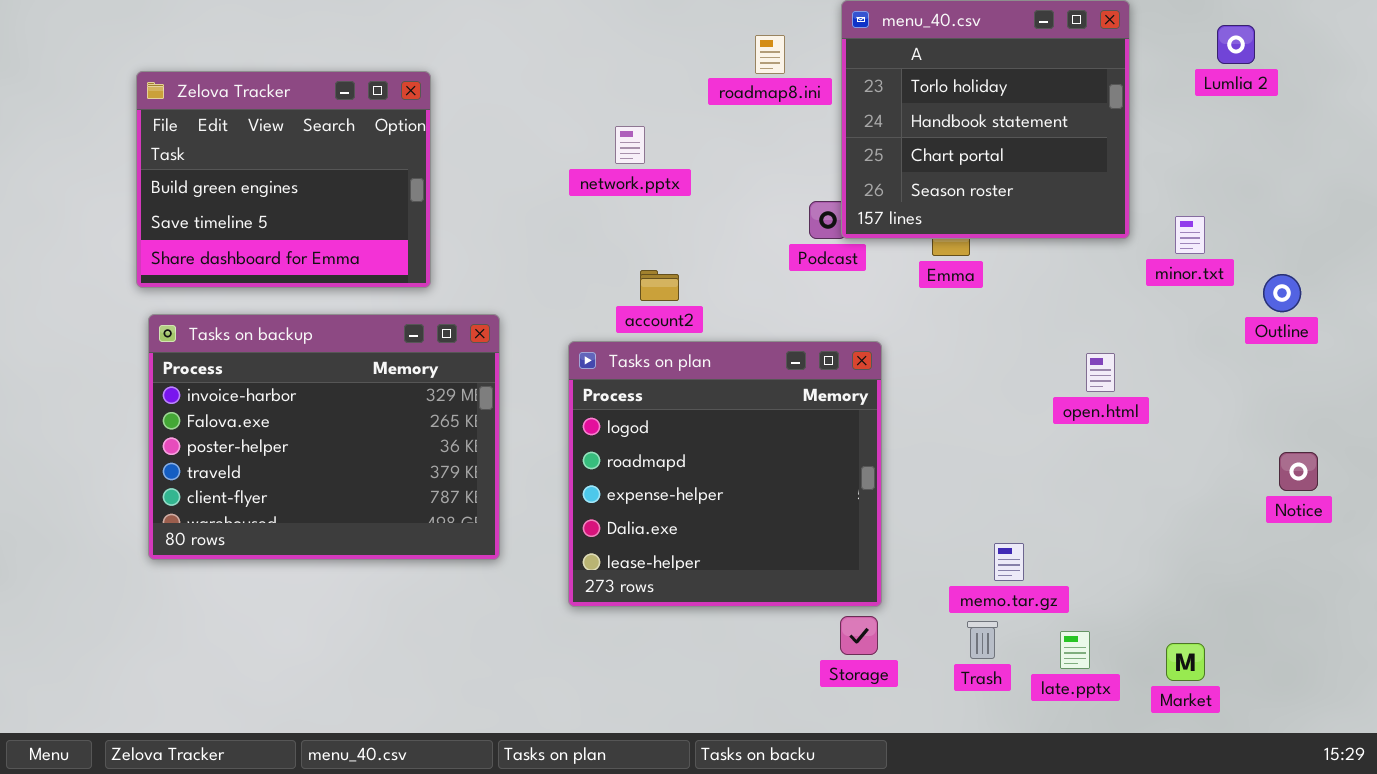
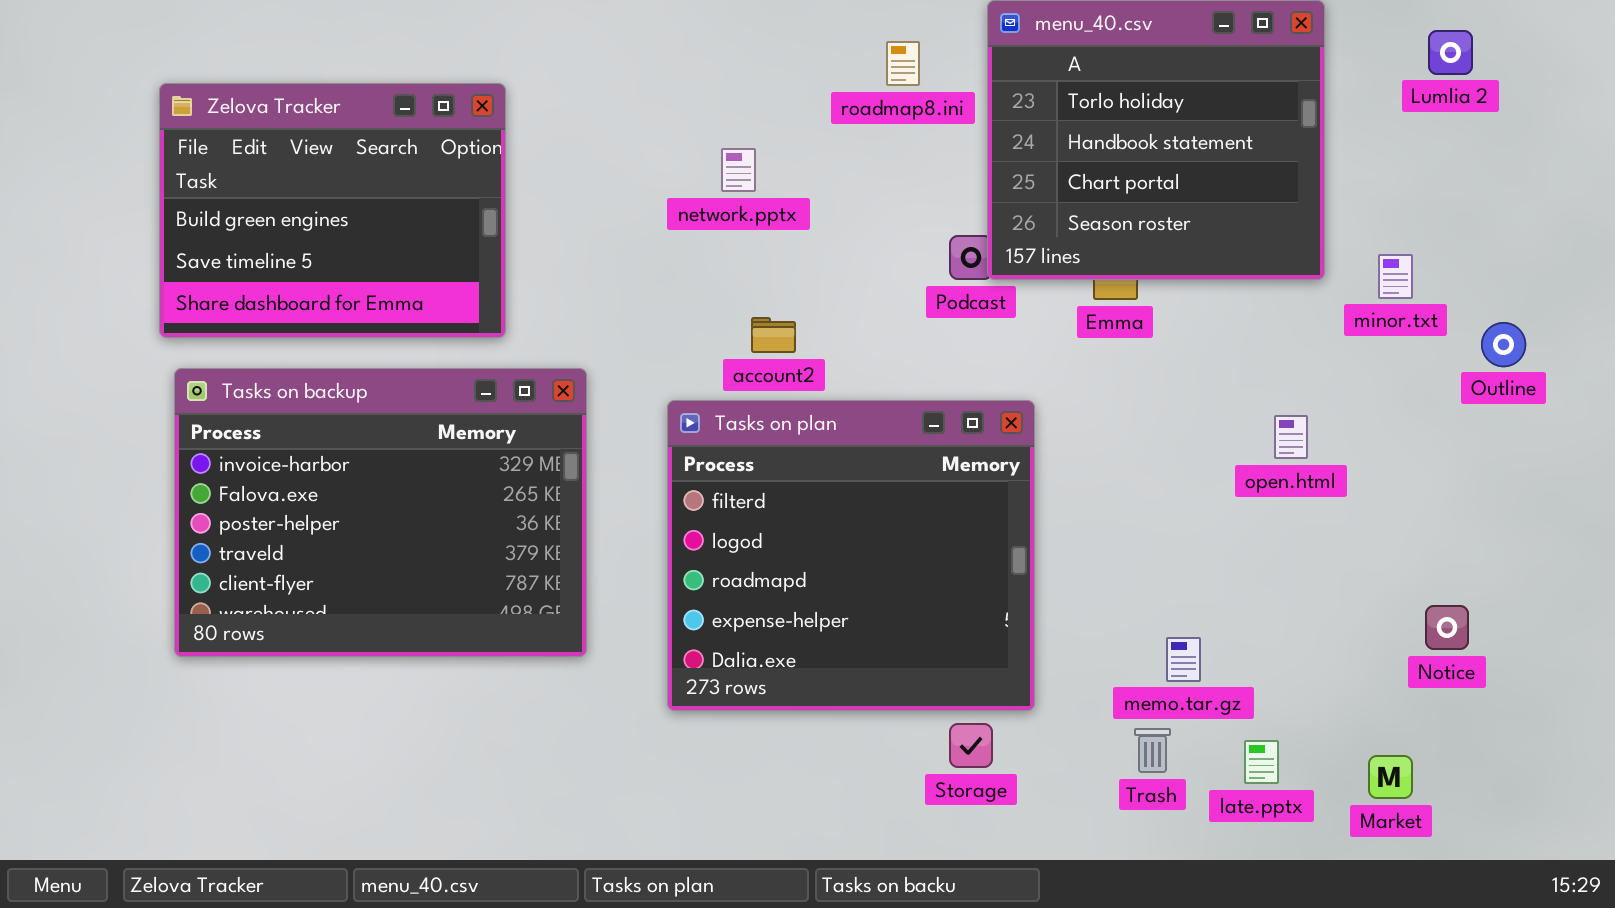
Tasks on plan: [568,341,882,607] -> [667,400,1035,711], scrolled up 1 row
Notice: [1279,452,1318,491] -> [1425,605,1469,650], moved
Storage: [840,616,878,655] -> [949,723,993,768], moved

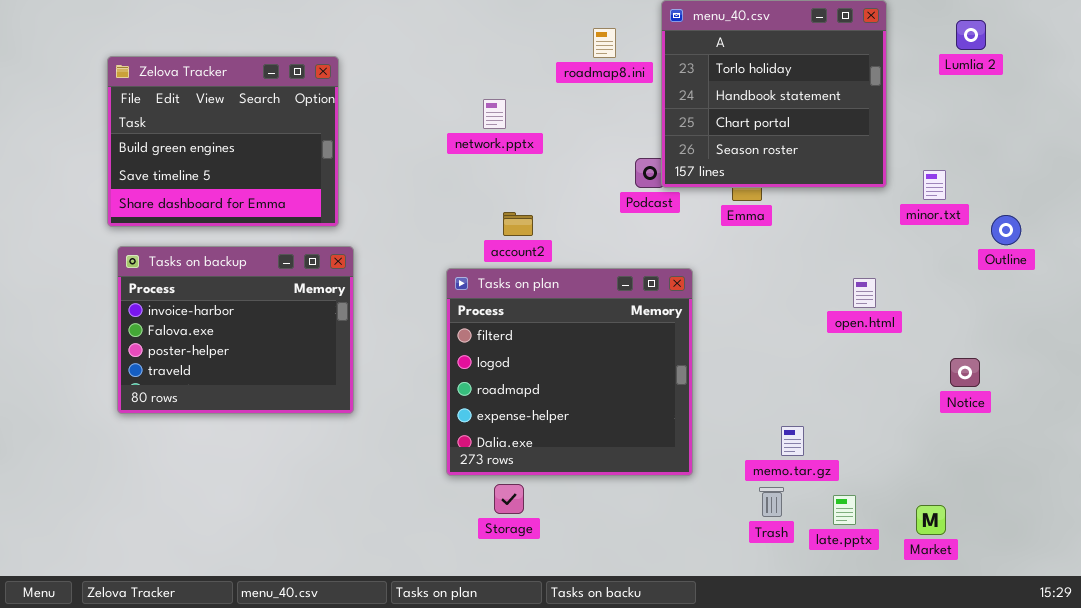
Tasks on backup: [174,368,587,657] -> [117,246,354,414], resized
Notice: [1425,605,1469,650] -> [950,358,980,387], moved
Storage: [949,723,993,768] -> [494,484,524,514], moved

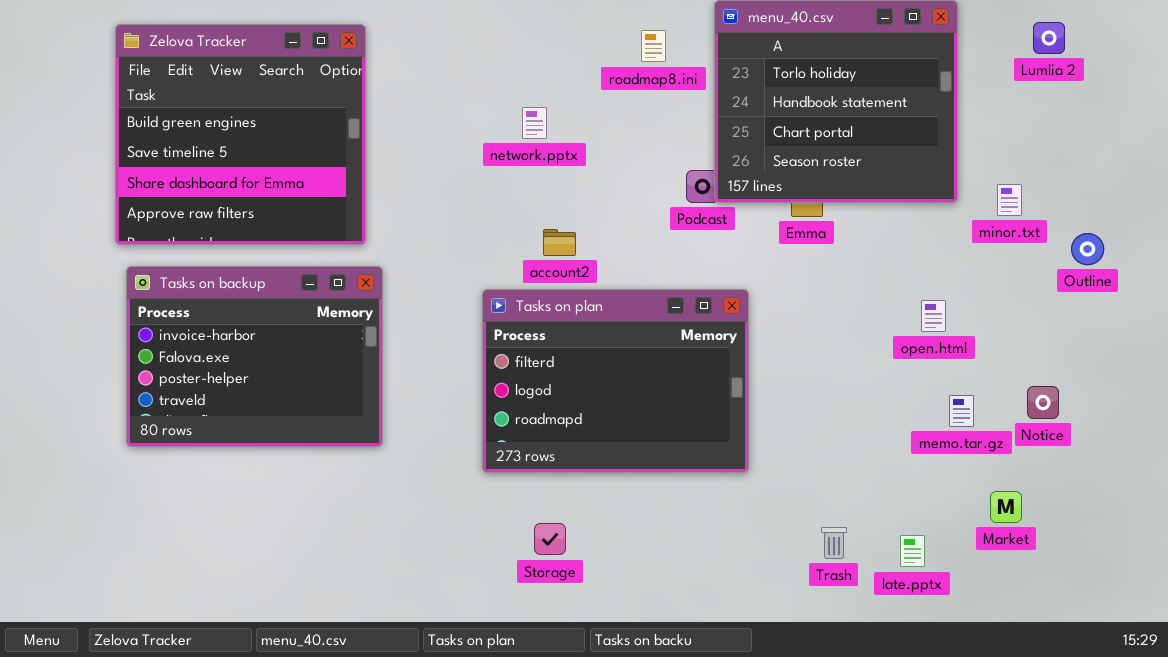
Zelova Tracker: [107,56,339,227] -> [115,24,366,245], resized
Tasks on plan: [446,268,693,476] -> [482,289,749,473], resized
memo.tar.gz: [781,426,804,456] -> [949,395,974,427], moved
Market: [916,505,946,535] -> [990,491,1022,523], moved

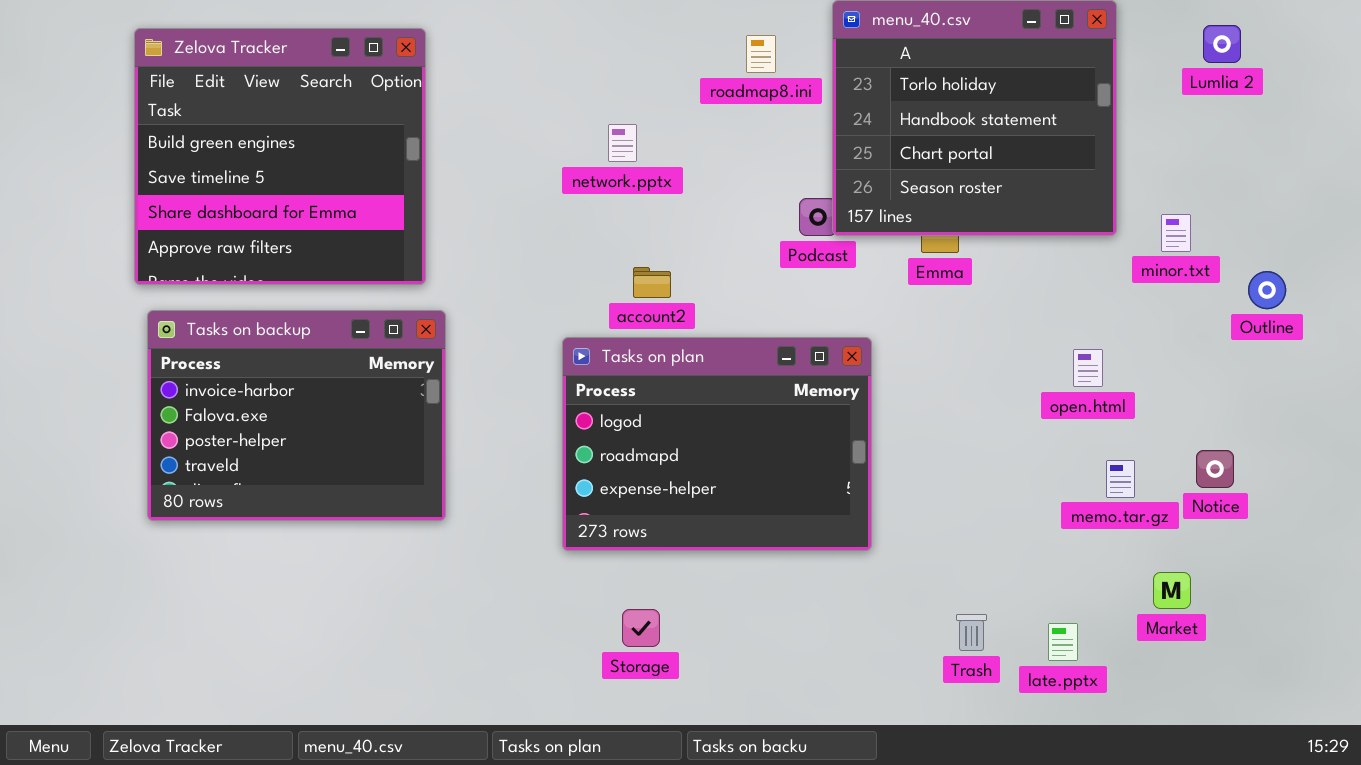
Tasks on plan: [482,289,749,473] -> [562,337,872,551], scrolled down 1 row

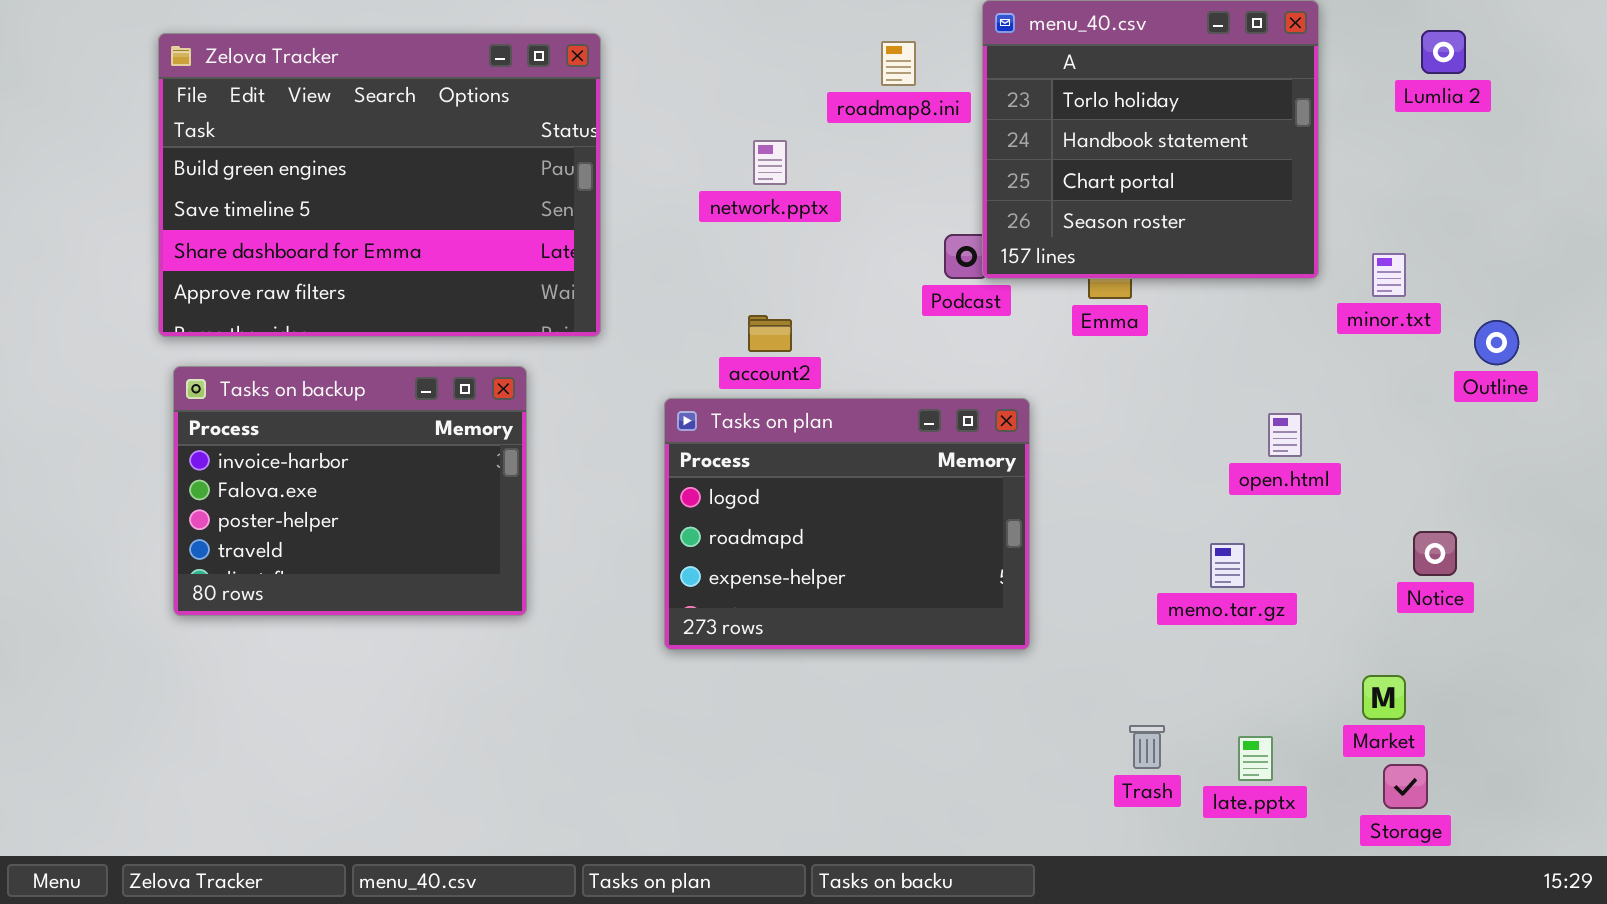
Zelova Tracker: [134,28,426,285] -> [158,33,601,337], resized
network.pptx: [608,124,637,162] -> [753,140,787,185], moved
memo.tar.gz: [1106,460,1135,498] -> [1210,543,1245,588], moved
Storage: [622,609,660,647] -> [1383,764,1428,809], moved

